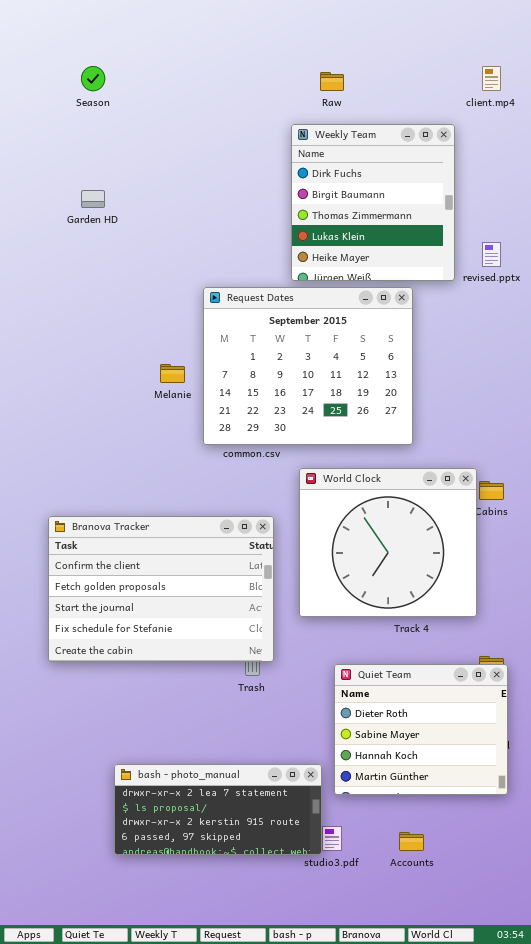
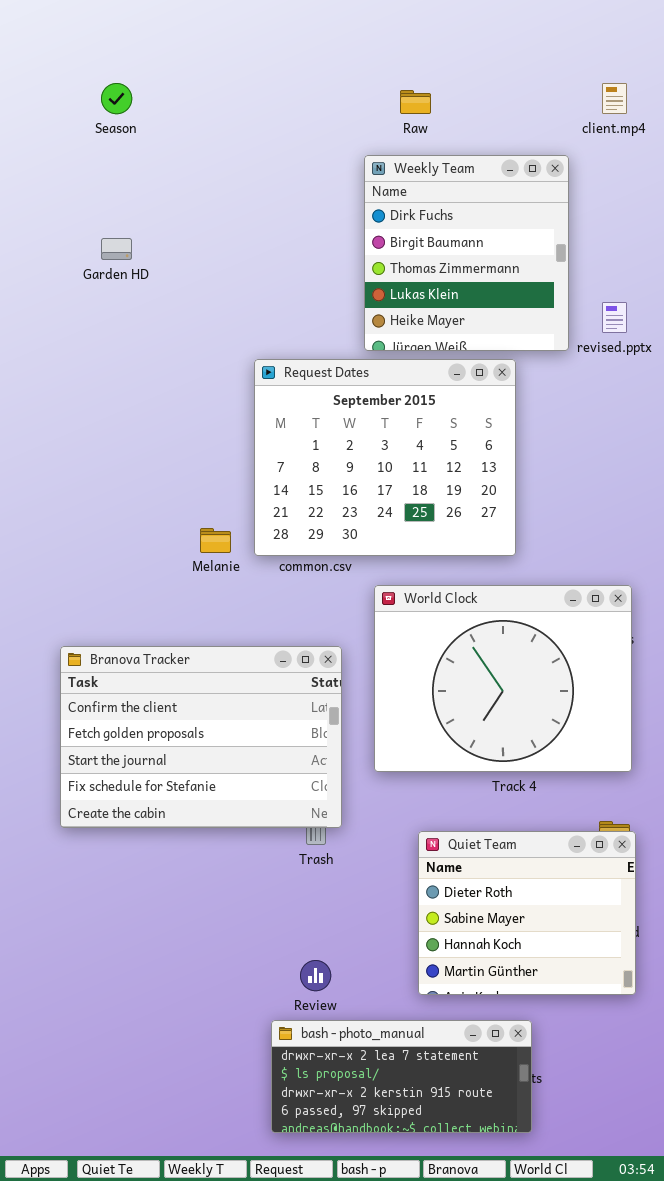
Melanie: [160,364,185,383] -> [200,528,231,553], moved
World Clock: [299,468,477,617] -> [374,585,632,772], resized
bash - photo_manual: [114,764,322,855] -> [271,1020,532,1133], moved

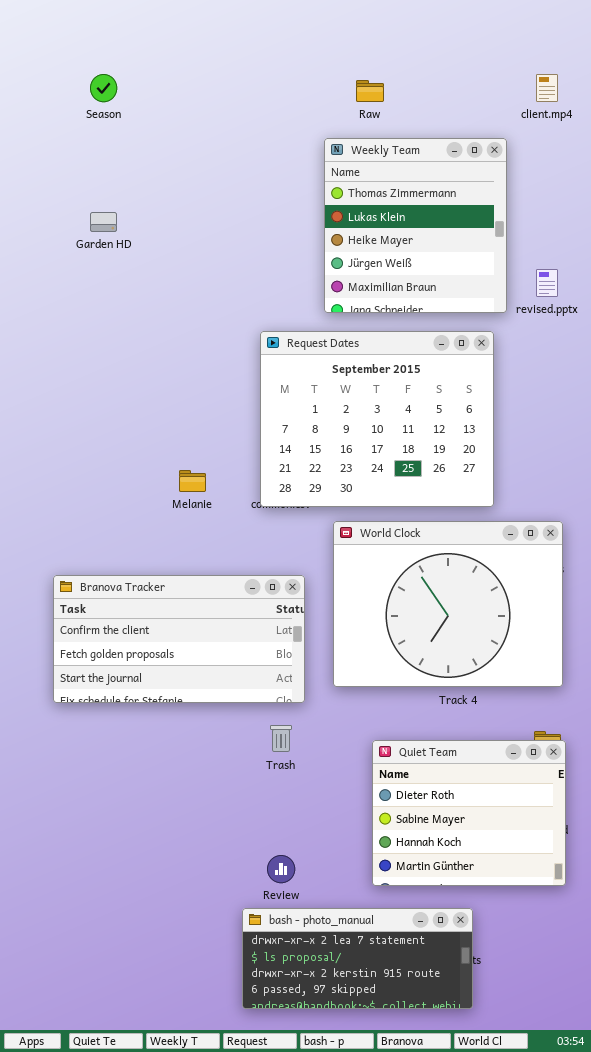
Weekly Team: [364,155,569,351] -> [324,138,507,313], scrolled down 2 rows
Request Dates: [254,359,516,556] -> [260,331,494,507], moved
Branova Tracker: [60,646,342,828] -> [53,575,305,703], resized

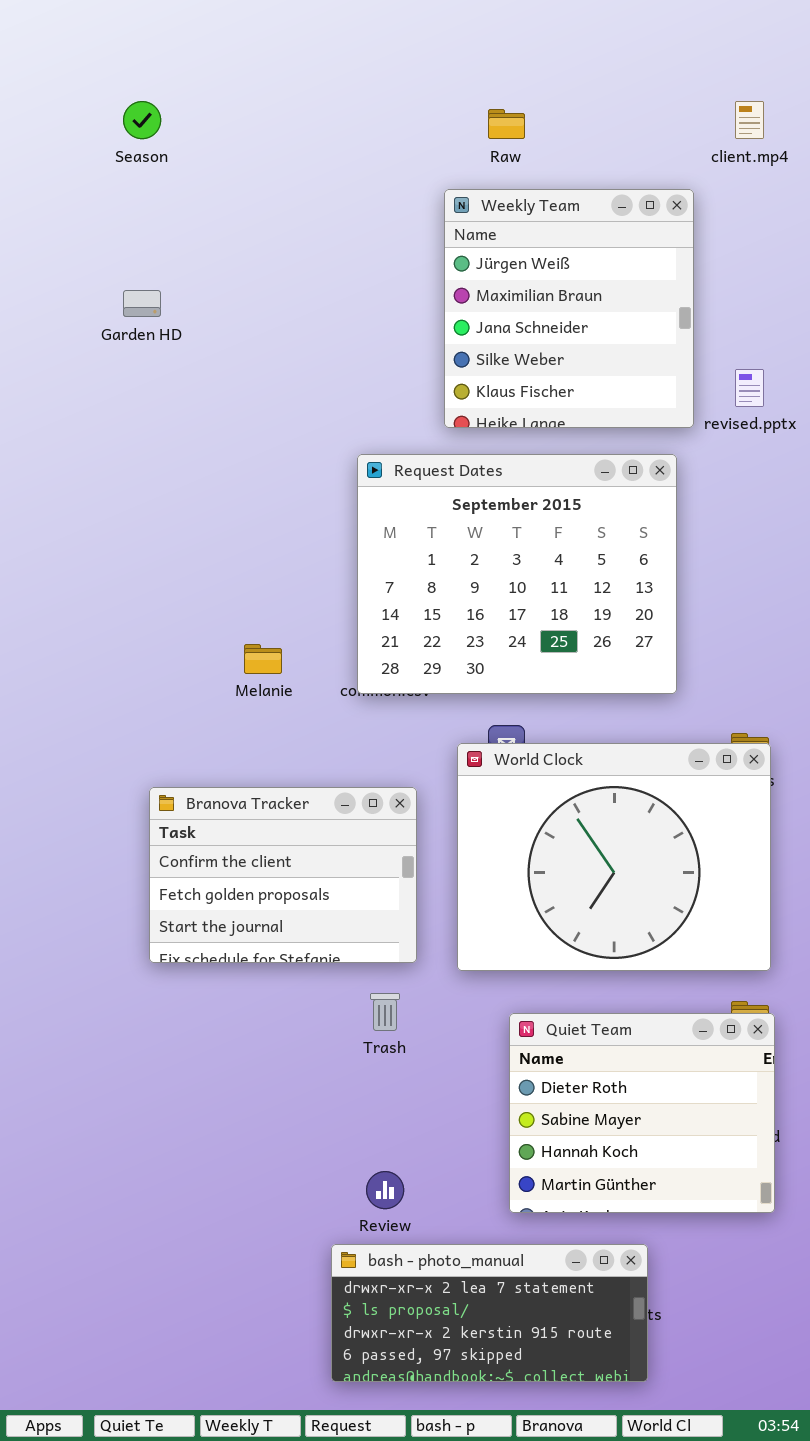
Weekly Team: [324,138,507,313] -> [444,189,694,428], scrolled down 3 rows
World Clock: [333,521,563,687] -> [457,743,771,971], moved
Branova Tracker: [53,575,305,703] -> [149,787,417,963], resized

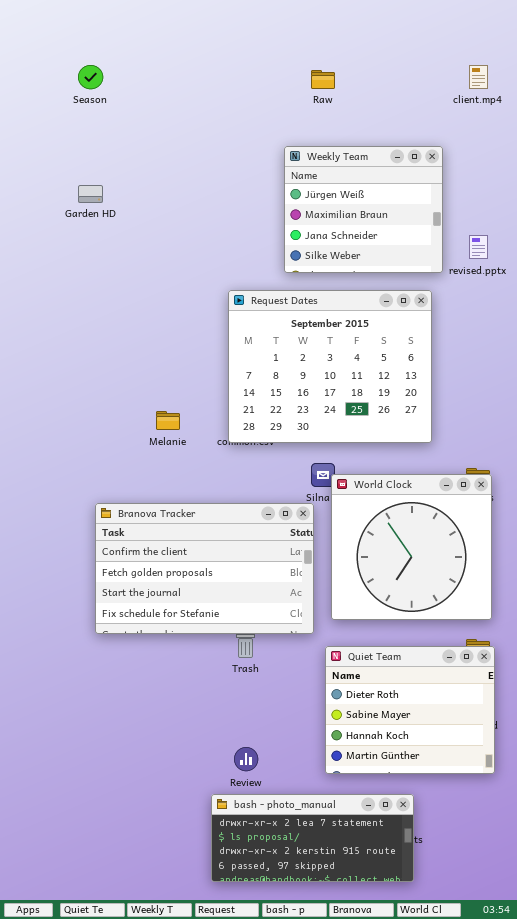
Weekly Team: [444,189,694,428] -> [284,146,443,273], resized
World Clock: [457,743,771,971] -> [331,474,492,620], resized
Branova Tracker: [149,787,417,963] -> [95,503,314,634], resized

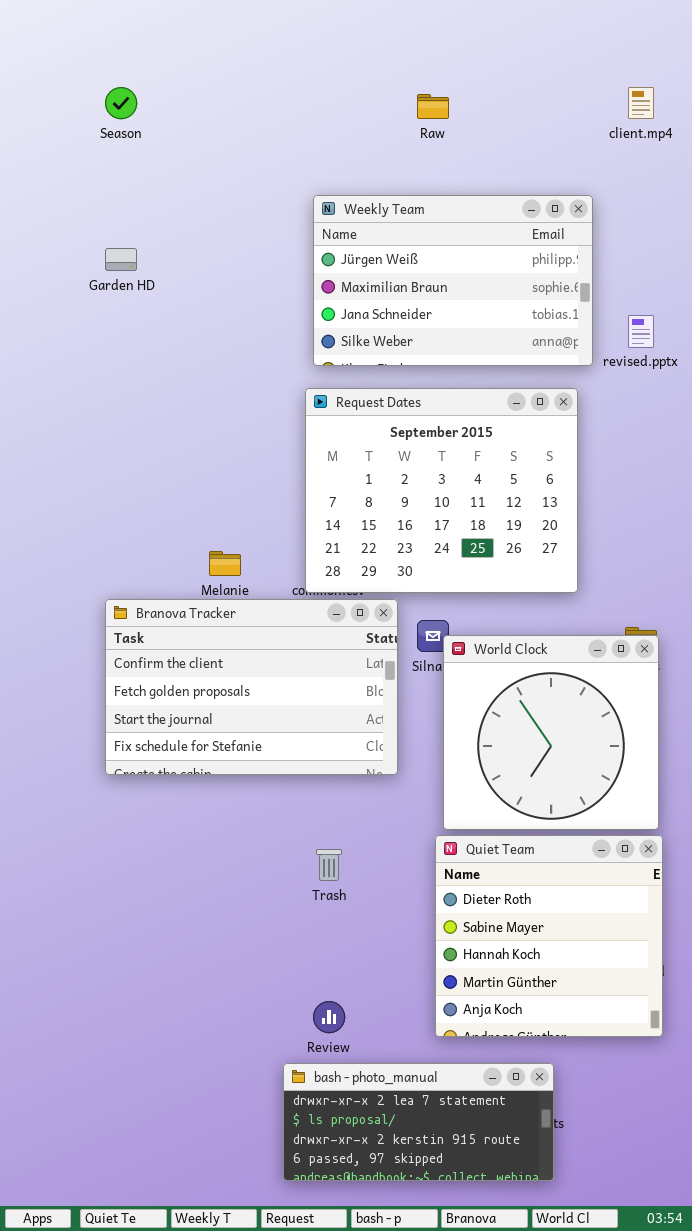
Weekly Team: [284,146,443,273] -> [313,195,593,366], resized
Branova Tracker: [95,503,314,634] -> [105,599,398,775], moved
Quiet Team: [325,646,495,774] -> [435,835,663,1037], resized

